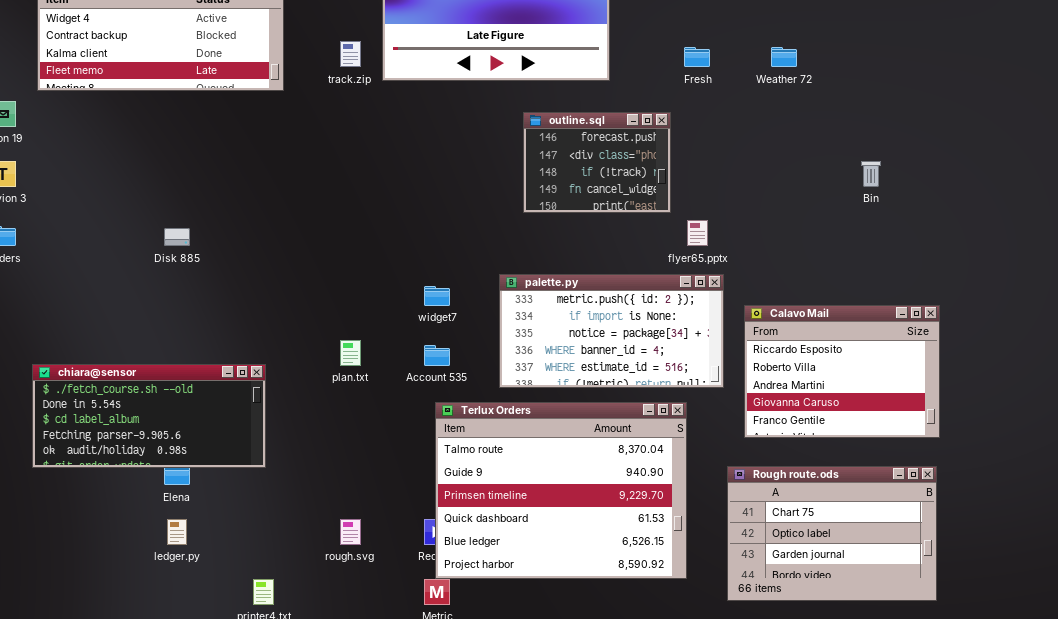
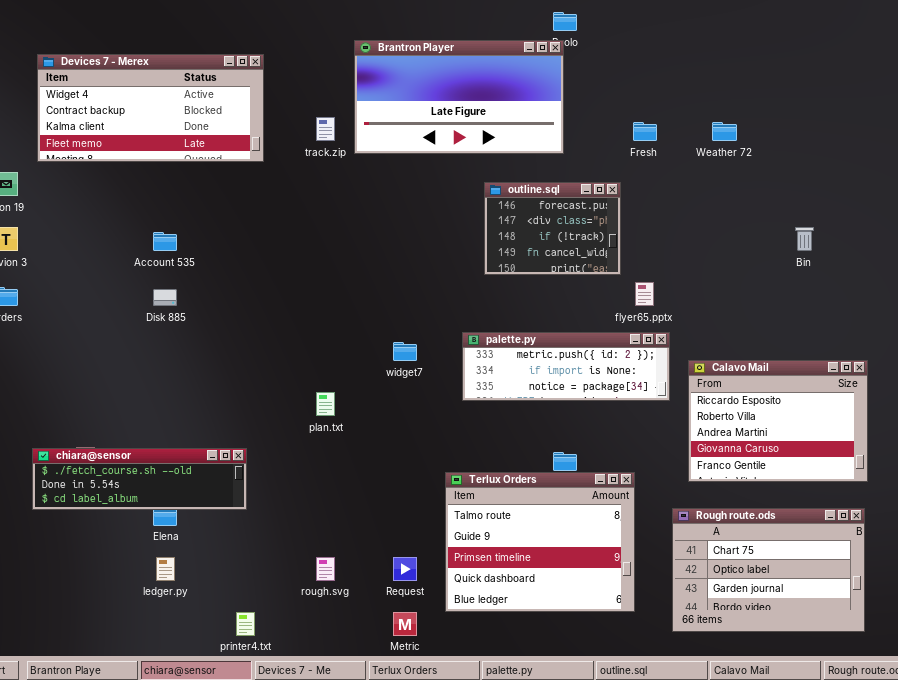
palette.py: [499,274,724,388] -> [462,332,670,401], resized
Account 535: [424,345,450,366] -> [153,232,177,251], moved
chiara@sensor: [32,364,266,468] -> [32,448,247,510], resized
Terlux Orders: [435,402,687,579] -> [445,472,635,612], resized

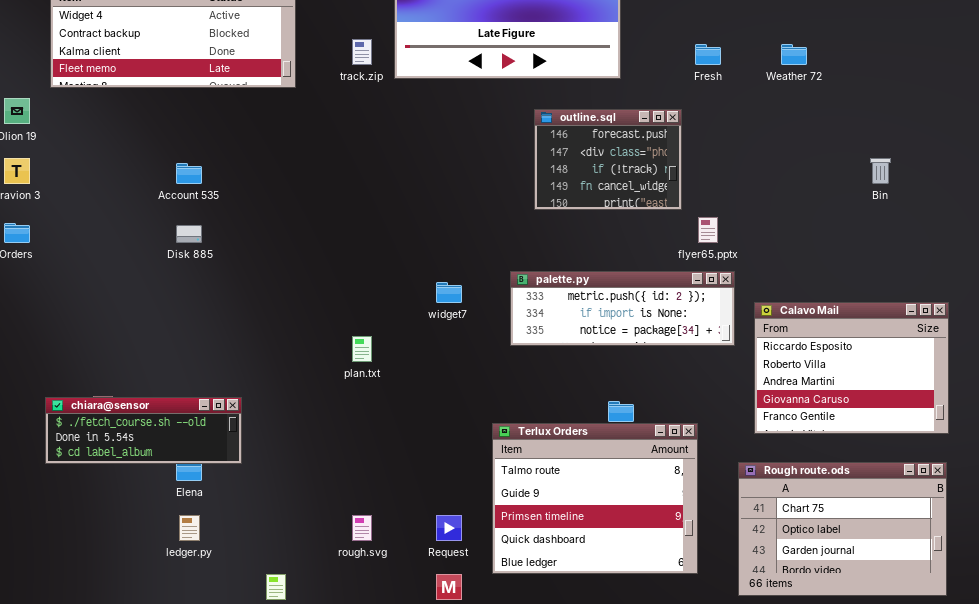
chiara@sensor: [32,448,247,510] -> [45,397,242,464], resized

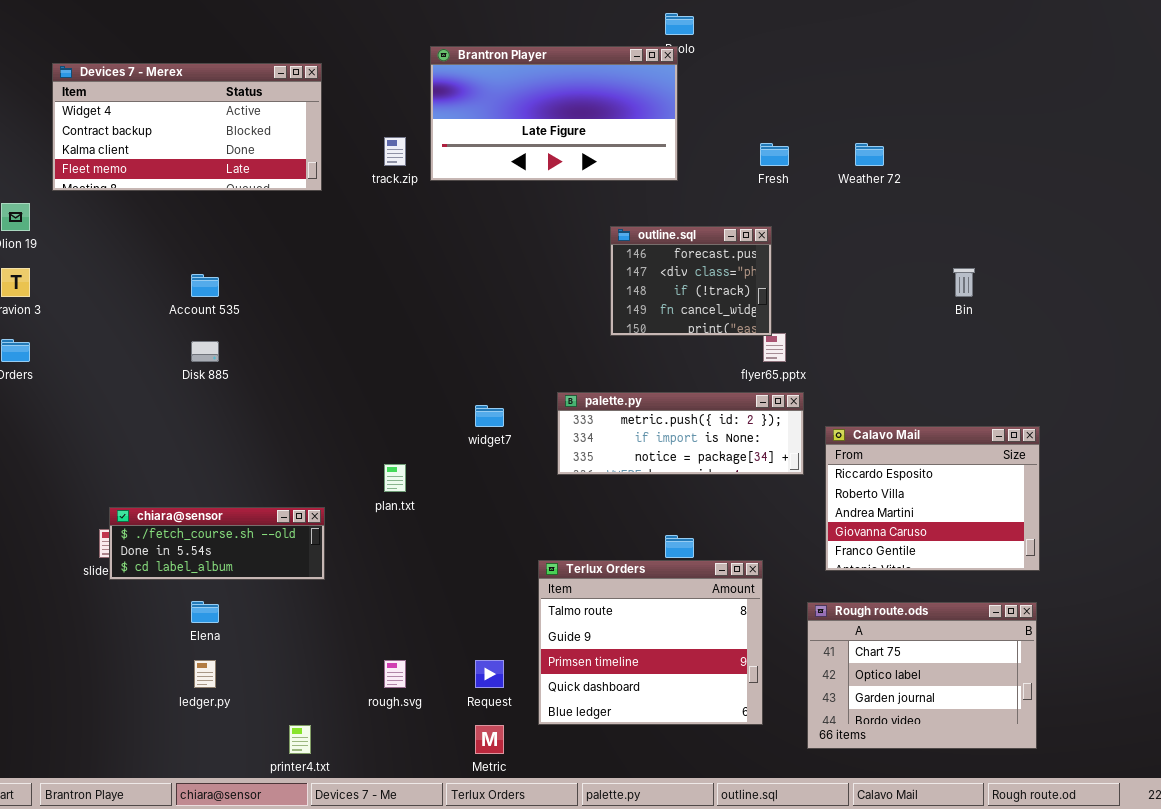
outline.sql: [534,109,682,210] -> [610,226,772,336], moved
chiara@sensor: [45,397,242,464] -> [109,507,325,580], moved

